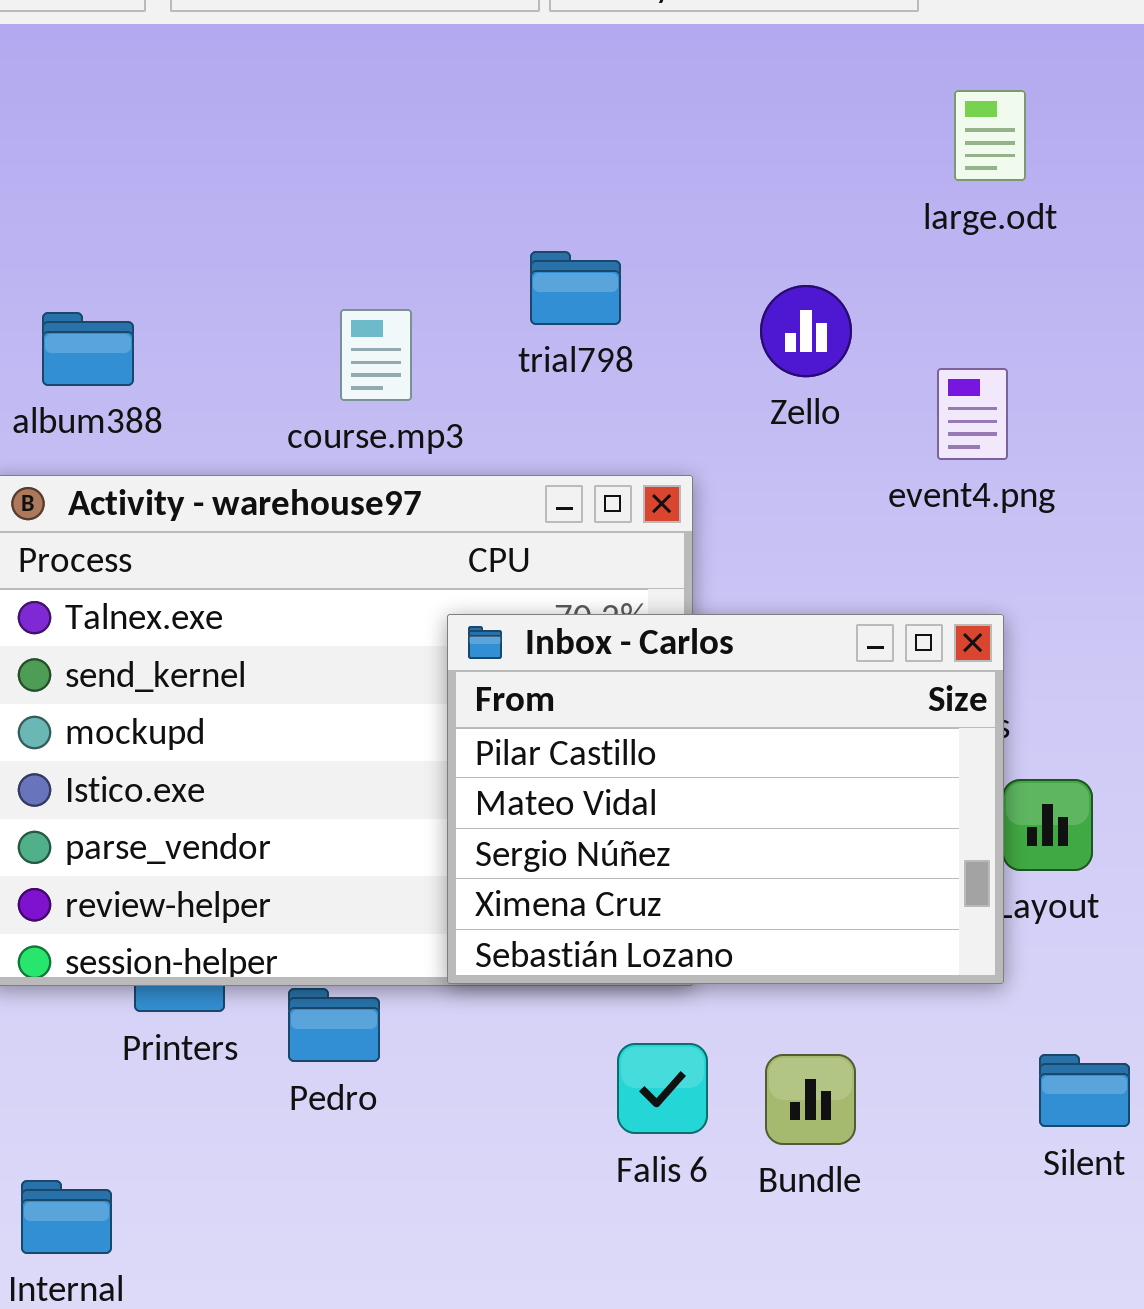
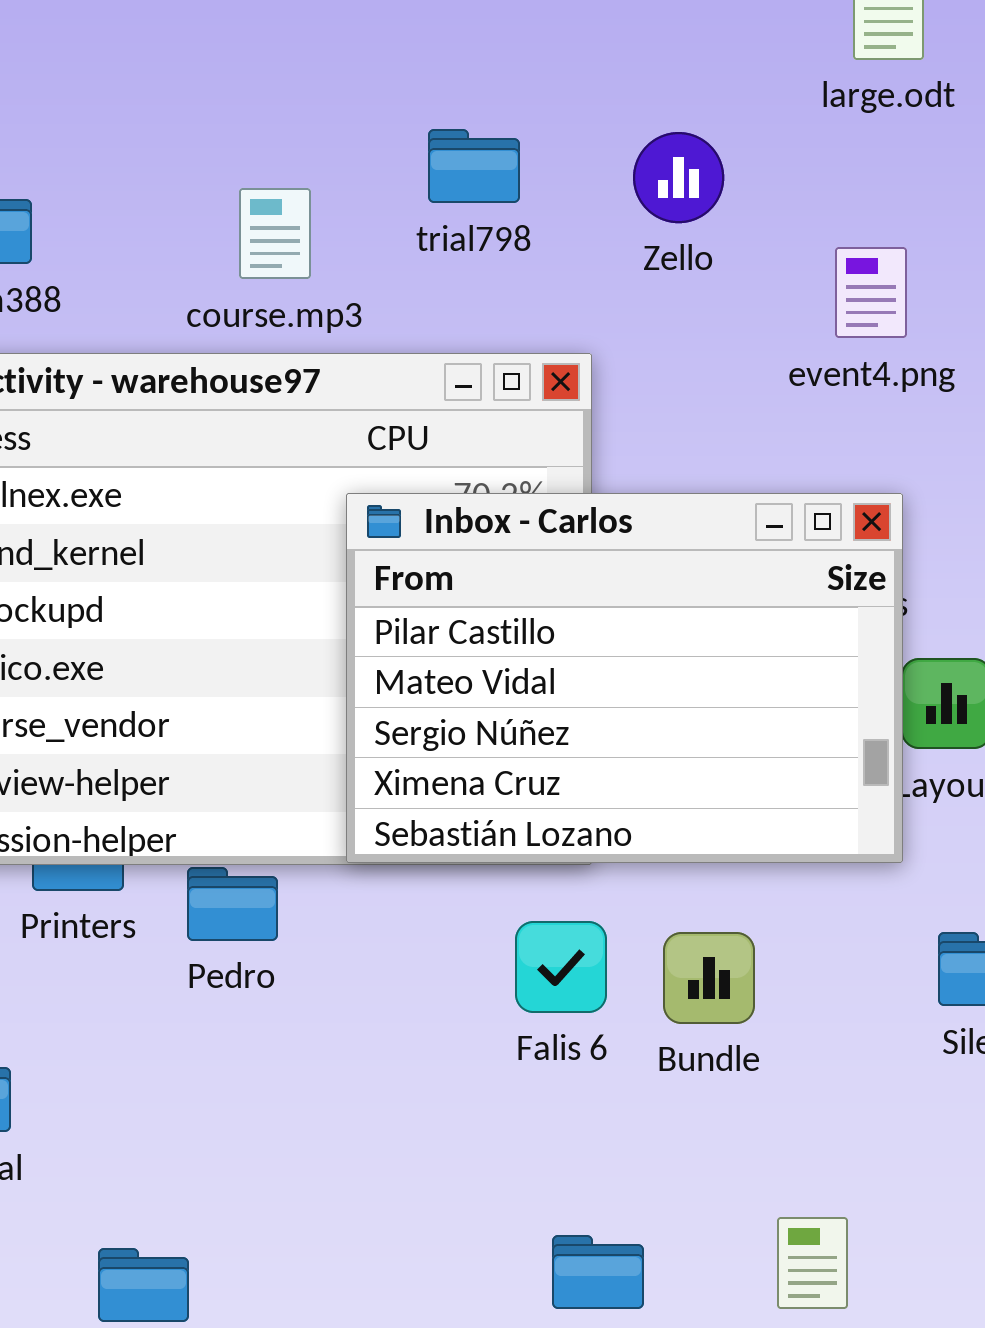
Zello: [760,285,852,377] -> [633,132,724,223], moved

